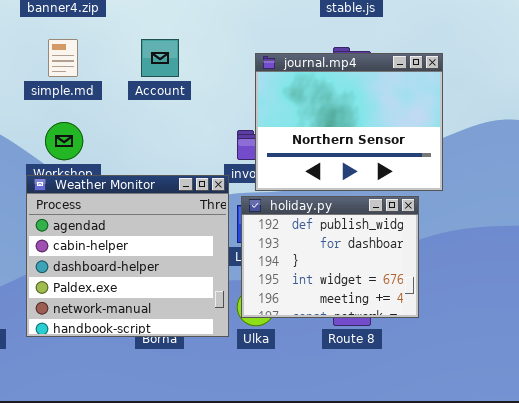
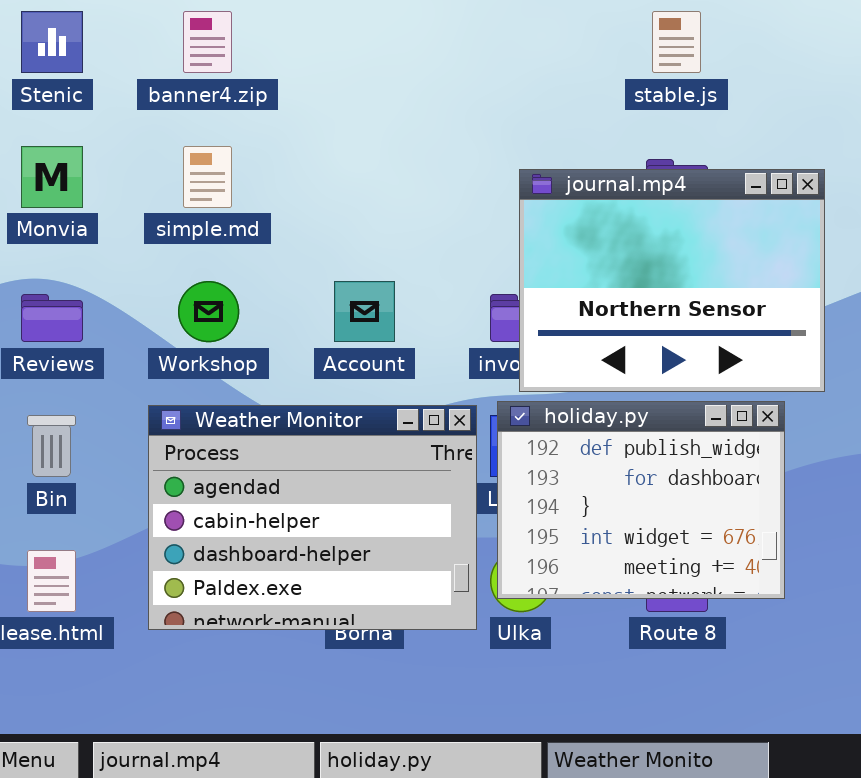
Account: [141,39,179,77] -> [334,281,395,342], moved
Weather Monitor: [26,175,229,337] -> [148,405,477,630], resized

